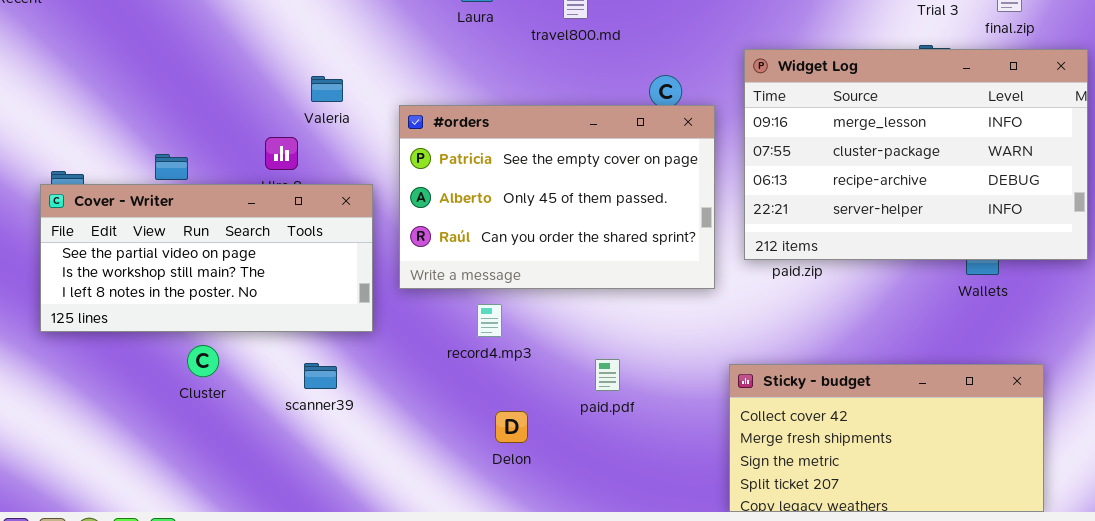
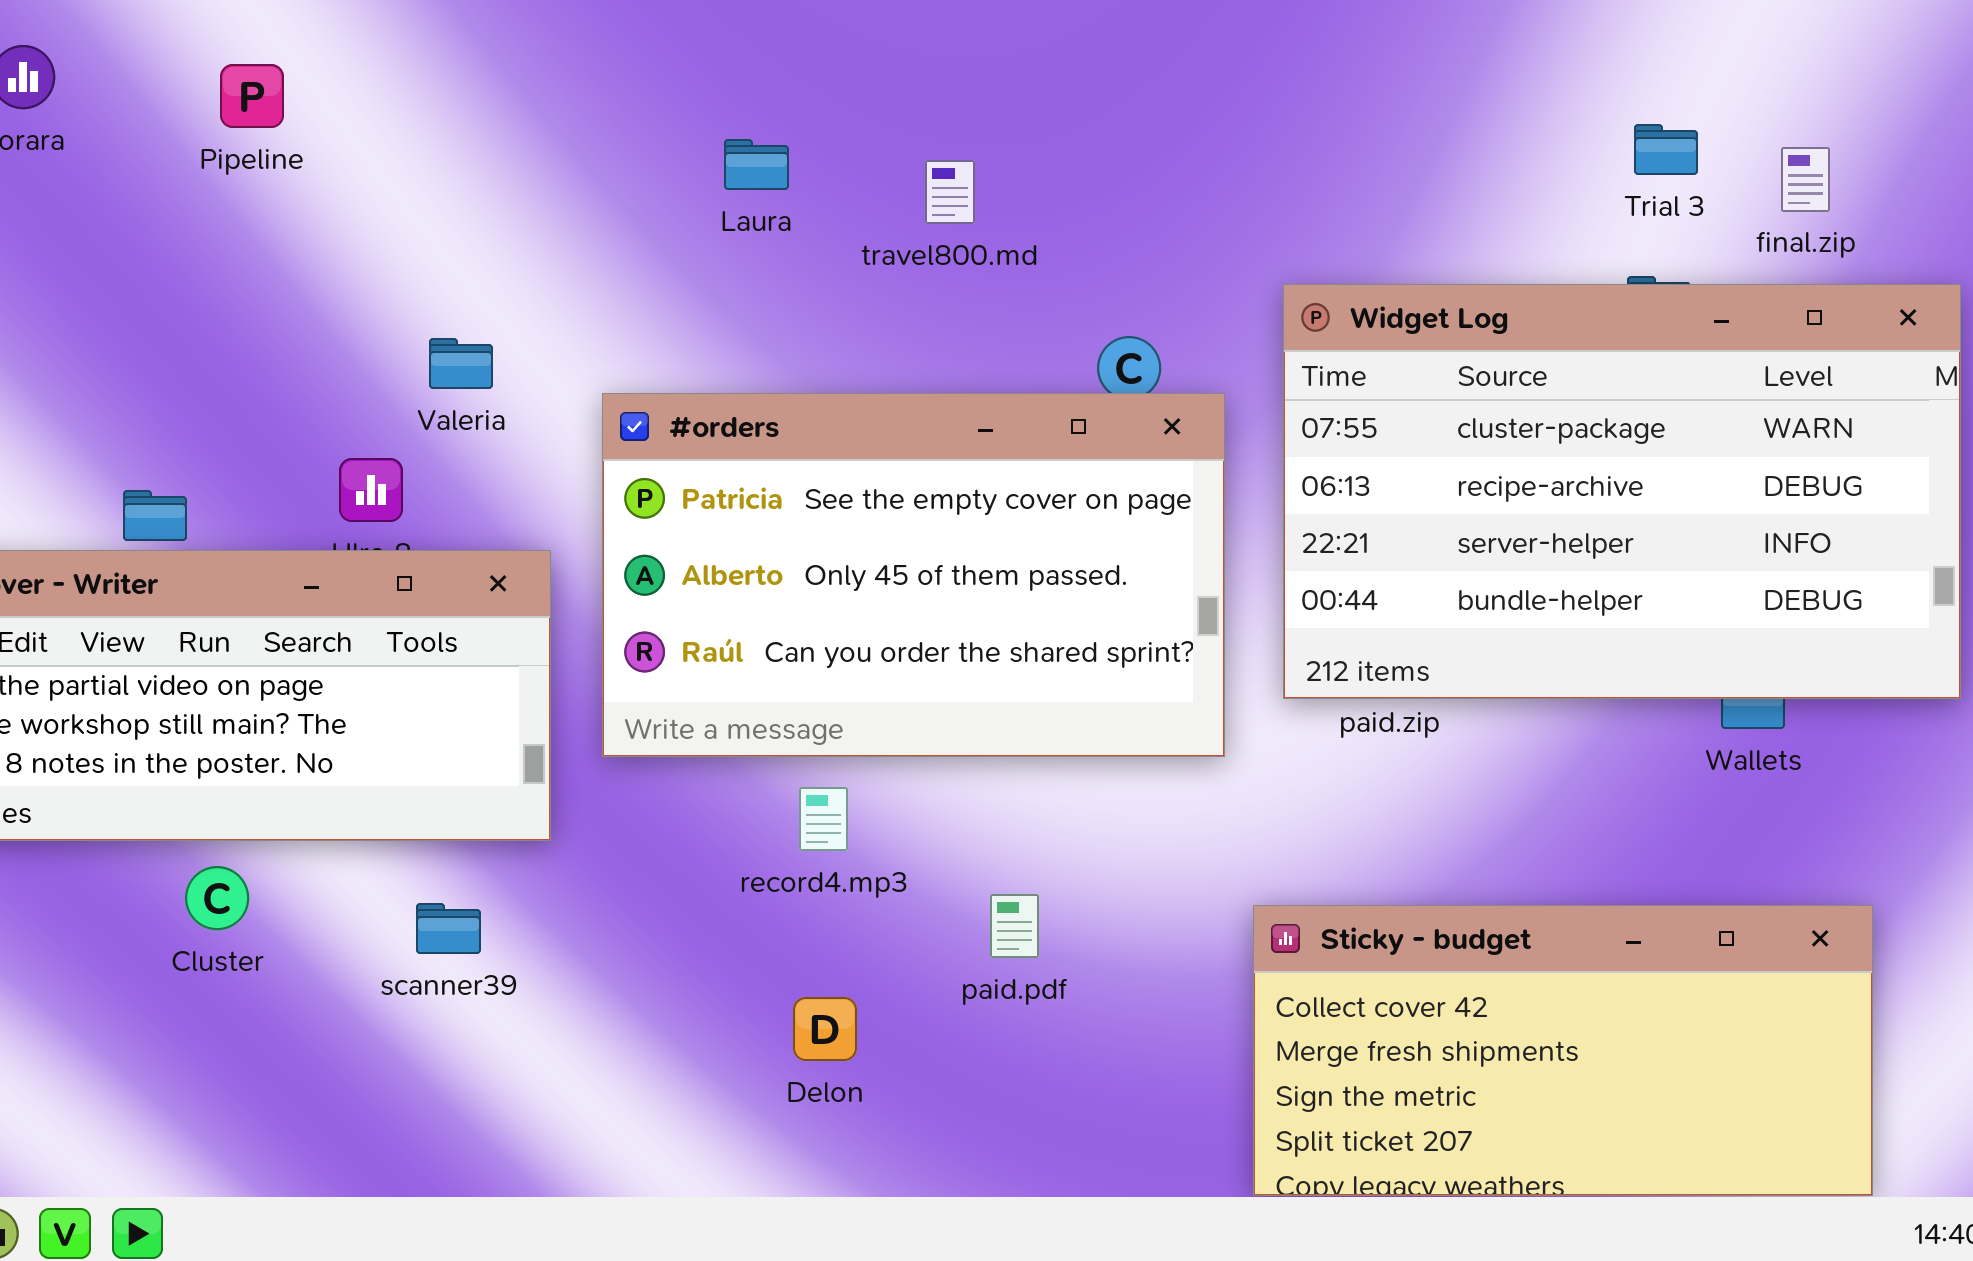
Widget Log: [744,49,1088,260] -> [1283,284,1961,699], scrolled down 1 row
record4.mp3: [477,304,502,337] -> [799,787,848,851], moved

